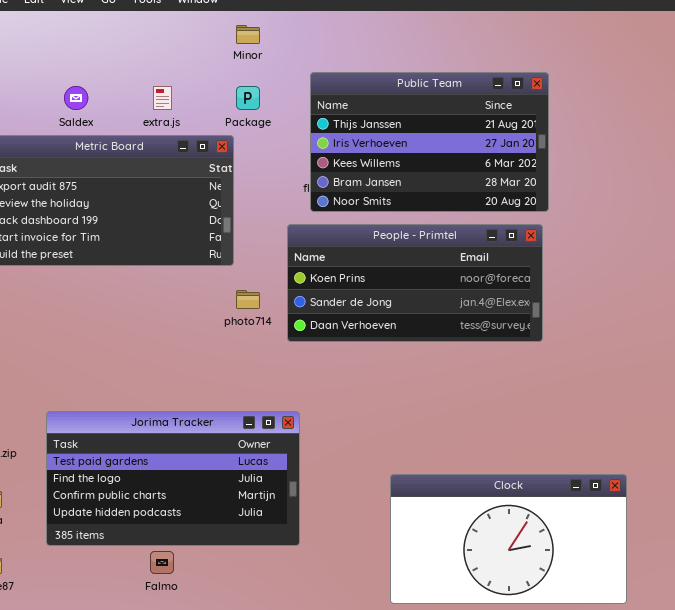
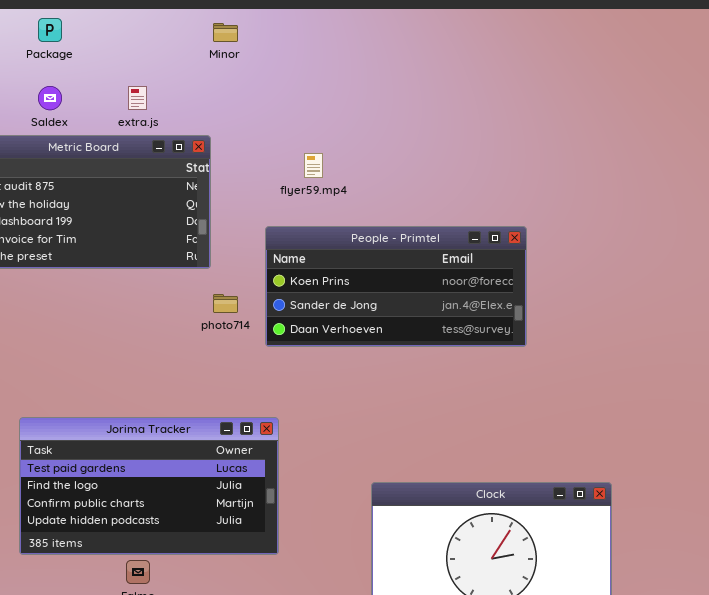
Public Team: [310,72,549,212] -> none, closed
Package: [236,86,260,110] -> [38,18,62,42], moved

